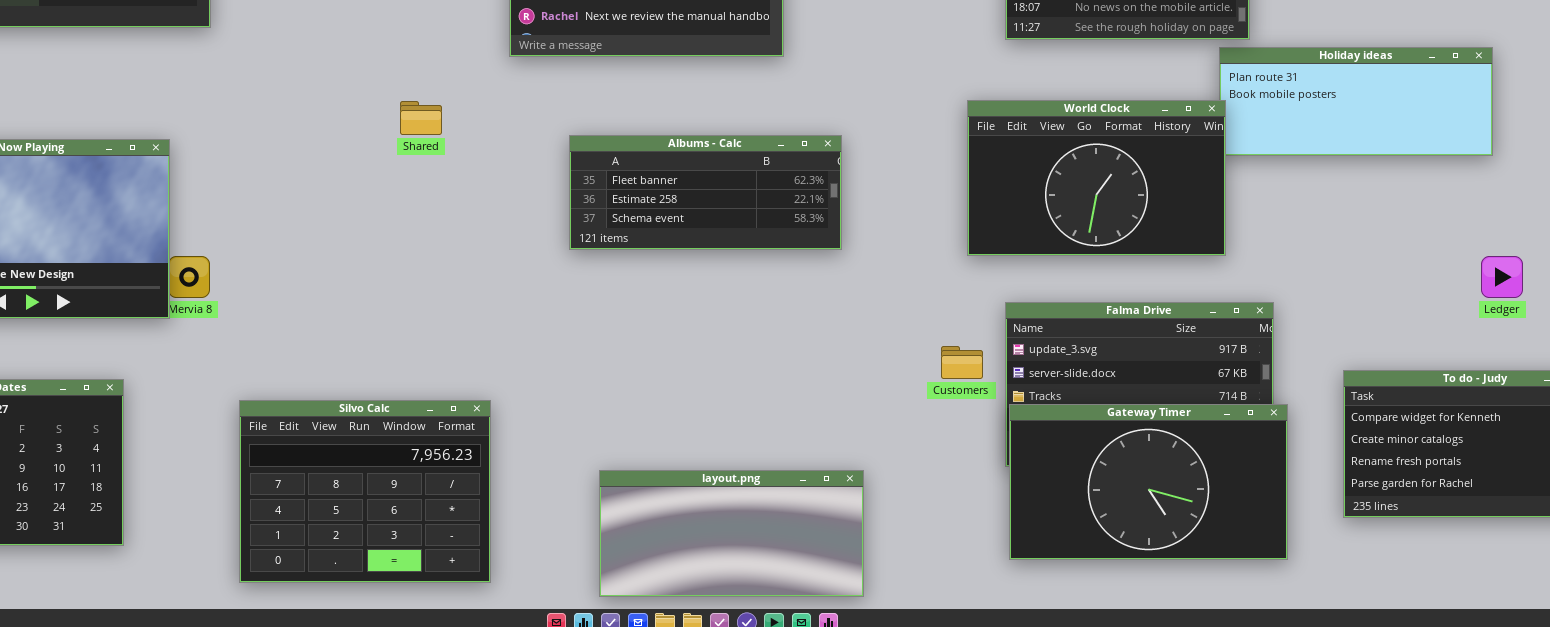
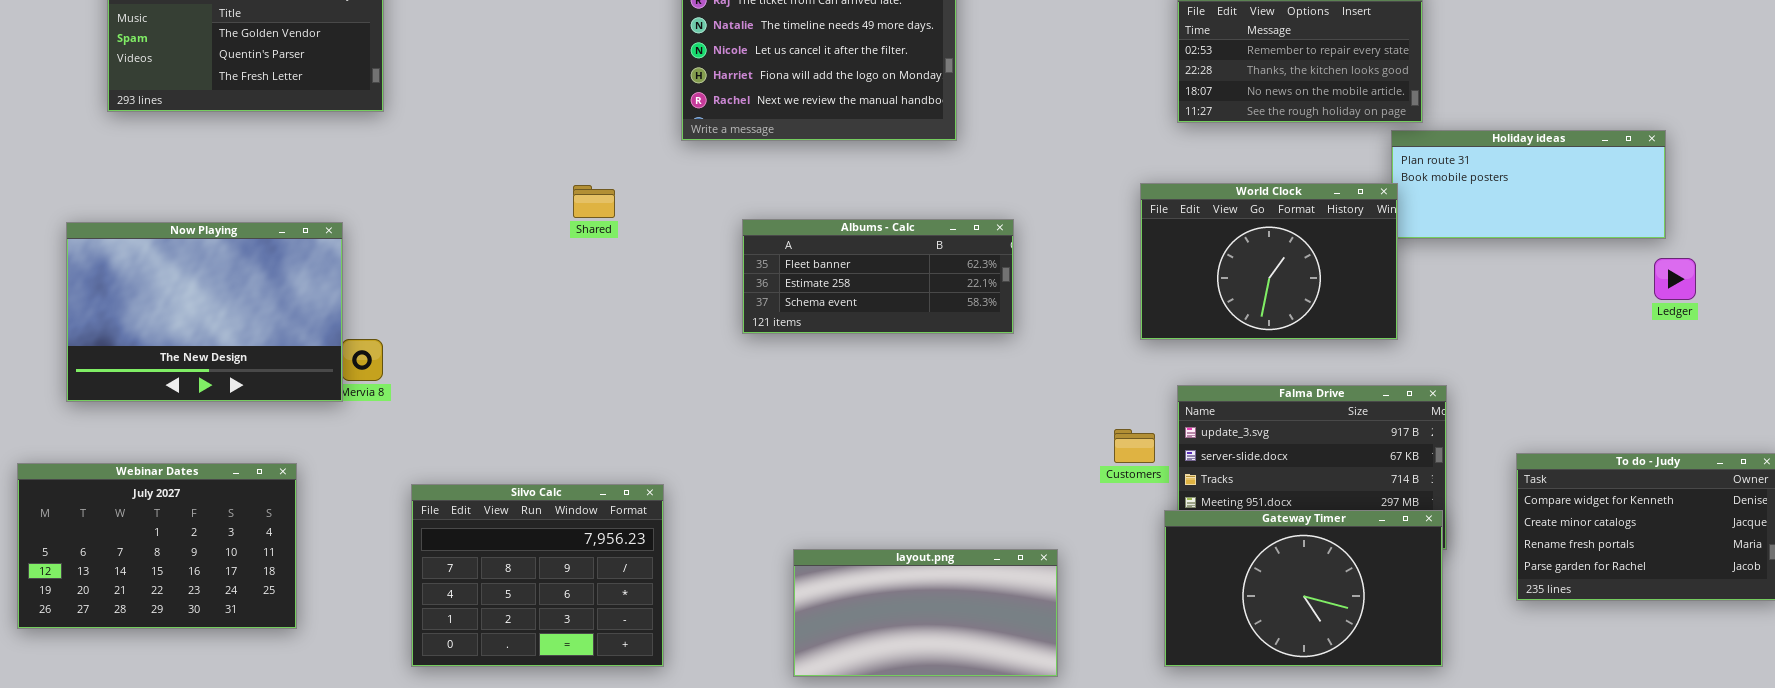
Ledger: [1481,256,1523,298] -> [1654,258,1696,300], moved
Gateway Timer: [1009,404,1288,560] -> [1164,510,1443,667], moved
layout.png: [599,470,864,597] -> [793,549,1058,677], moved

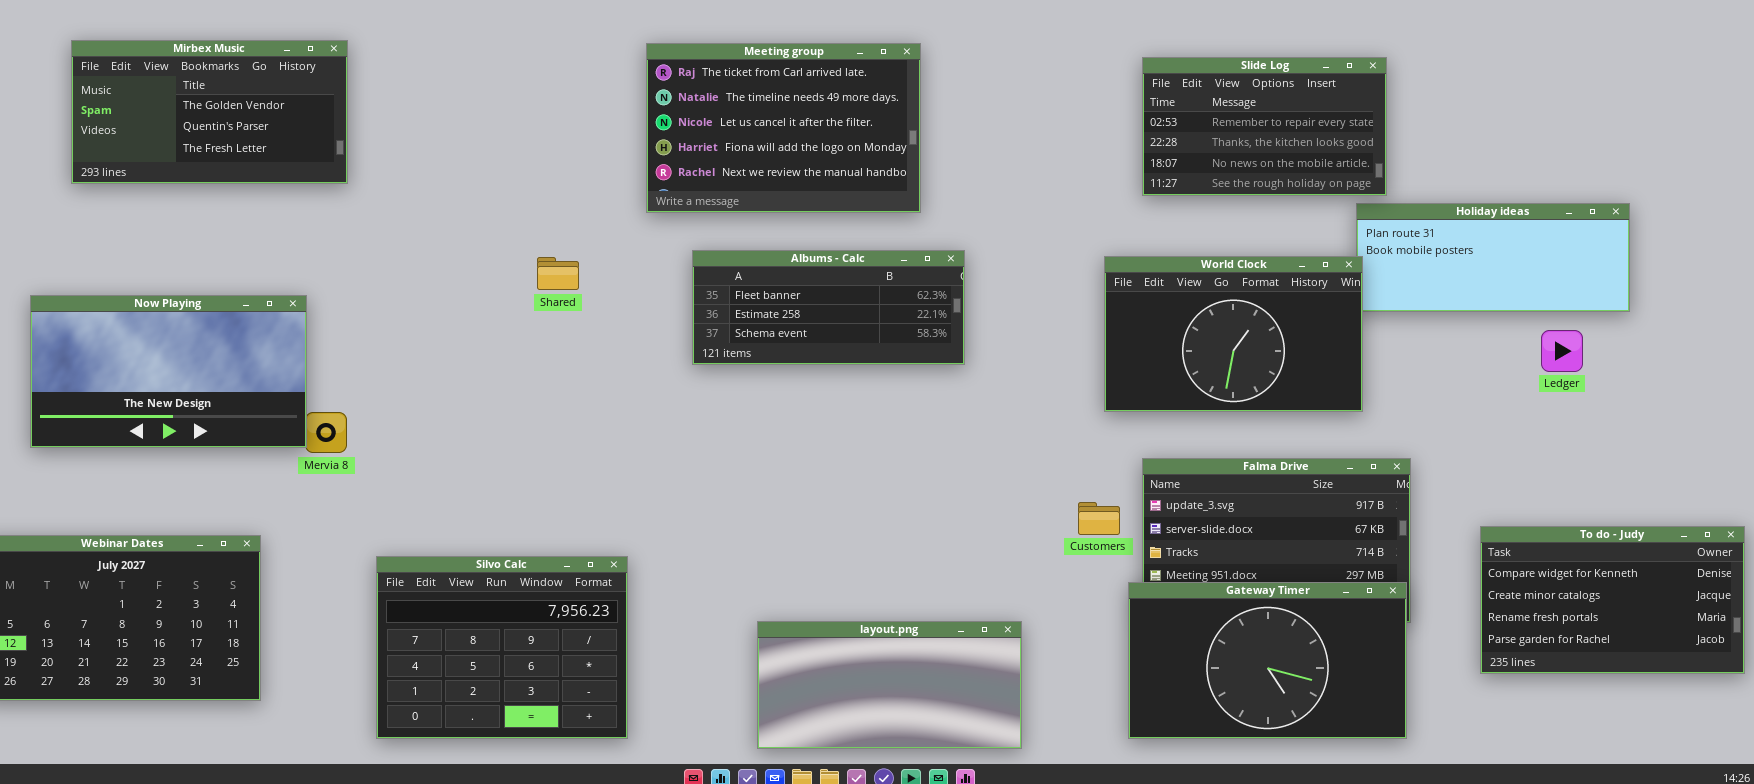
Albums - Calc: [742,219,1014,334] -> [692,250,965,365], moved
Now Playing: [66,222,343,402] -> [30,295,307,448], resized
Ledger: [1654,258,1696,300] -> [1541,330,1583,372], moved

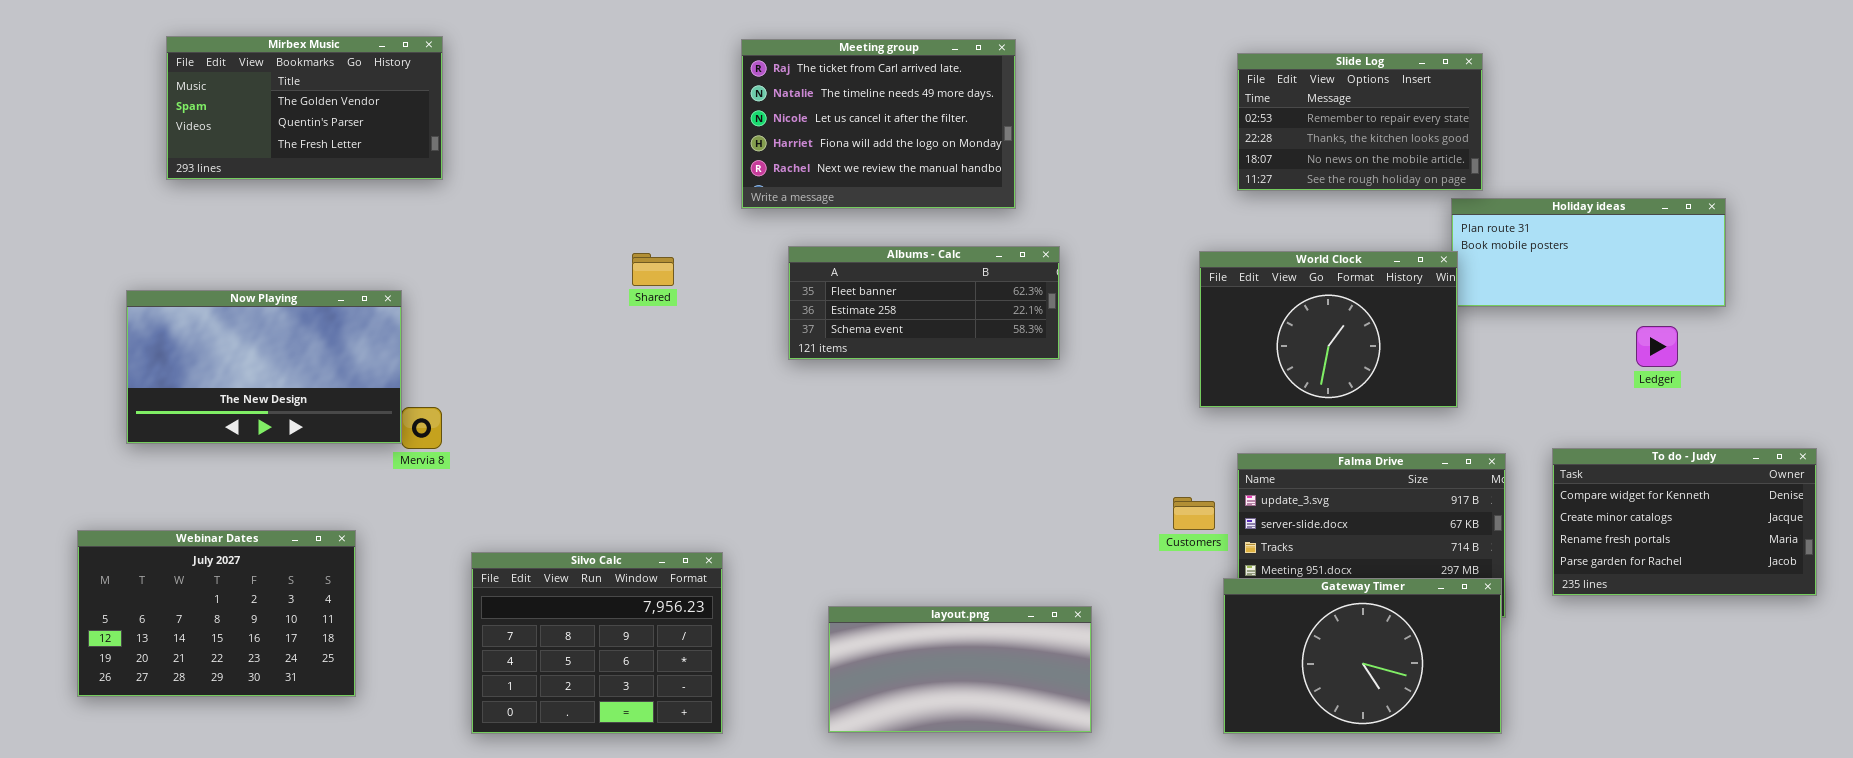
To do - Judy: [1480,526,1745,674] -> [1552,448,1817,596], moved
layout.png: [757,621,1022,749] -> [828,606,1092,733], moved

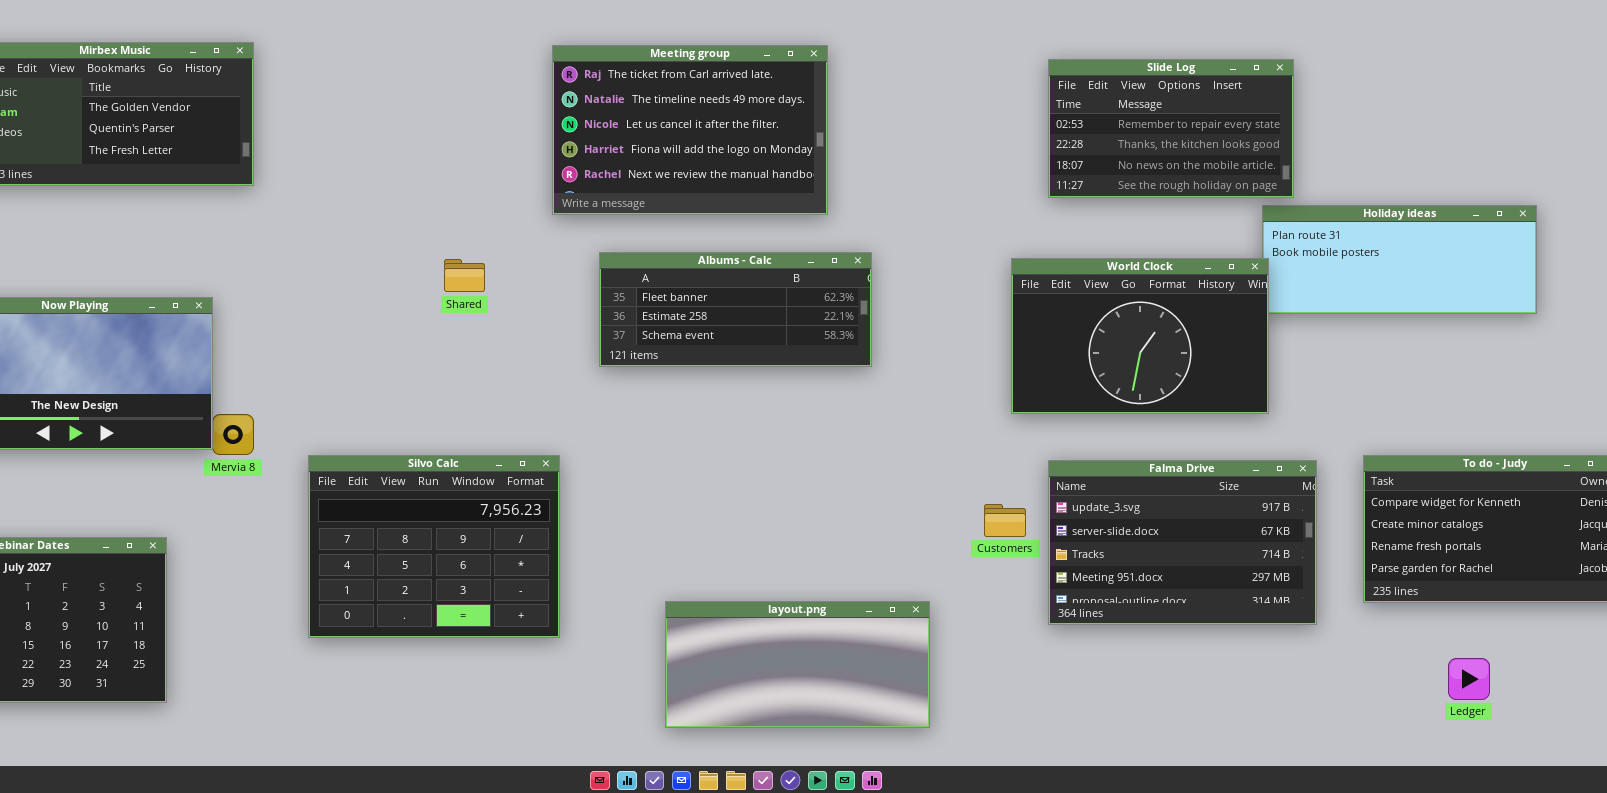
Ledger: [1636,326,1678,367] -> [1448,658,1490,700], moved
Silvo Calc: [471,552,723,734] -> [308,455,560,638], moved
Gateway Timer: [1223,578,1502,734] -> none, closed
layout.png: [828,606,1092,733] -> [665,601,930,728], moved

